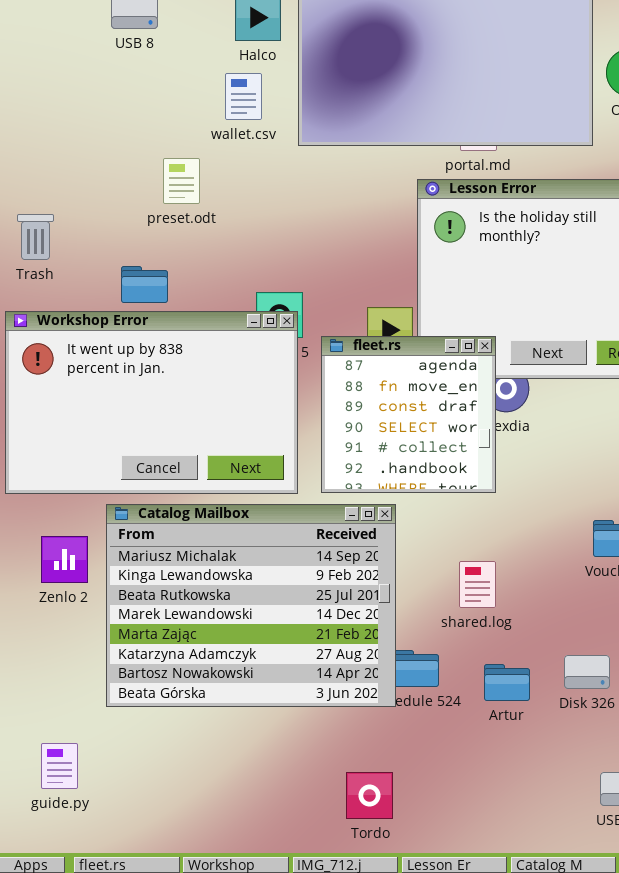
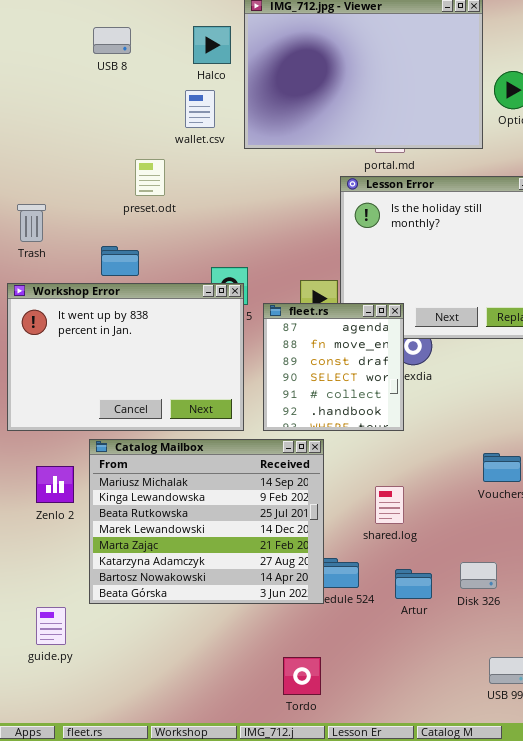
guide.py: [41,743,78,789] -> [36,607,66,645], moved

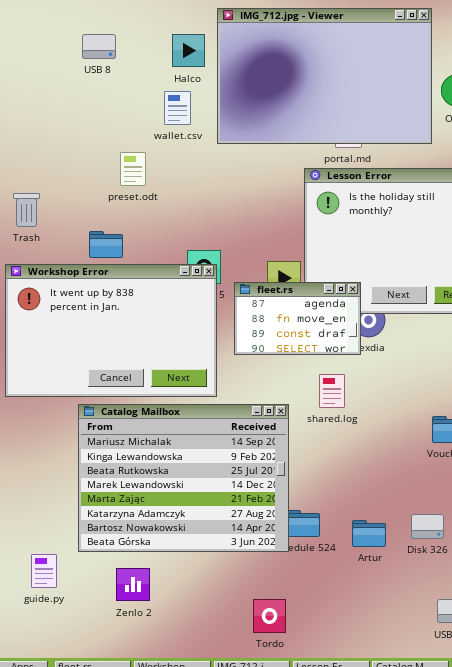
fleet.rs: [263,303,404,431] -> [234,282,361,355], resized
Zenlo 2: [36,466,74,503] -> [116,568,150,601], moved
shared.log: [375,486,404,524] -> [319,374,345,408], moved

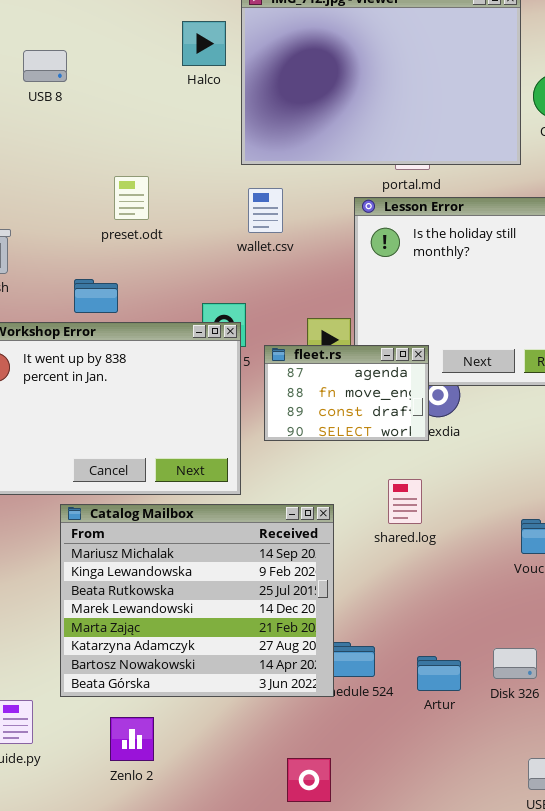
USB 8: [82,34,116,59] -> [23,50,67,82], moved
wallet.csv: [164,91,191,125] -> [248,188,283,233], moved
shared.log: [319,374,345,408] -> [388,479,422,524], moved

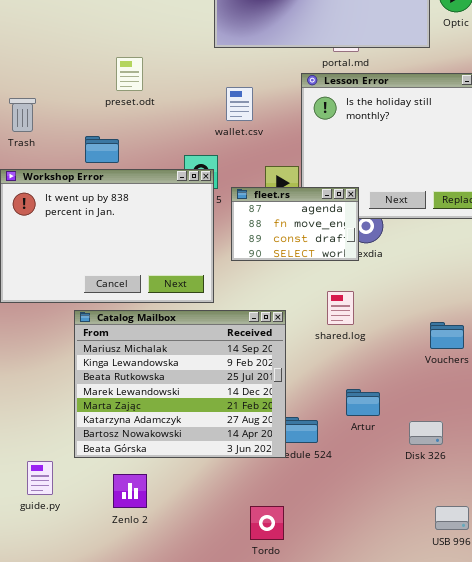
wallet.csv: [248,188,283,233] -> [226,87,253,121], moved
Artur: [417,656,461,691] -> [346,389,380,416], moved

